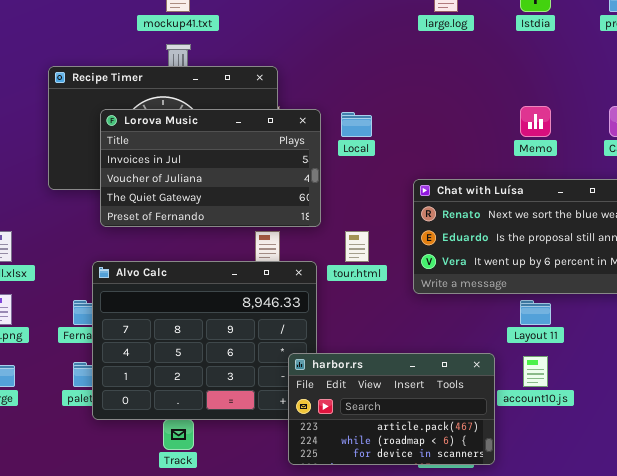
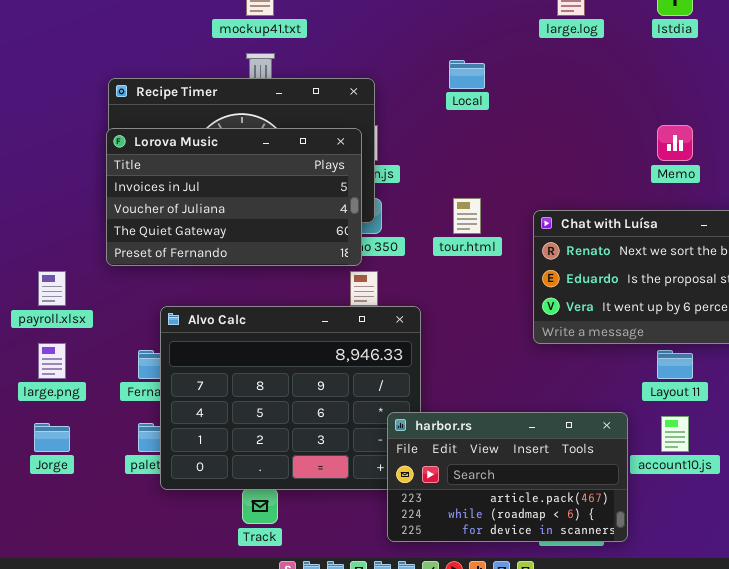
Lorova Music: [100,109,321,227] -> [106,128,362,266], moved
Local: [341,112,372,137] -> [449,60,485,89], moved
tour.html: [345,231,369,262] -> [453,198,481,234], moved

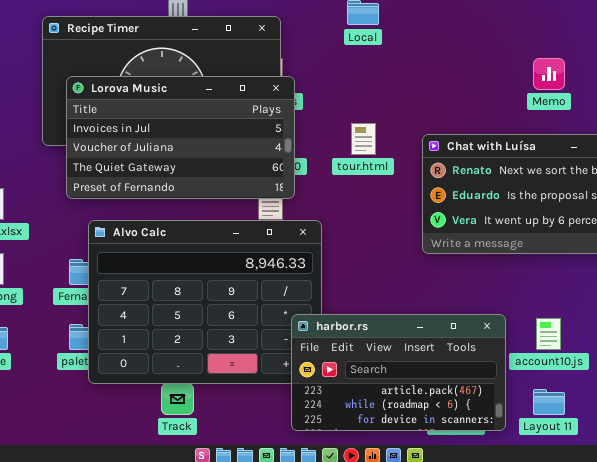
Lorova Music: [106,128,362,266] -> [66,76,295,199], moved
Layout 11: [657,350,693,379] -> [533,389,565,415], moved

